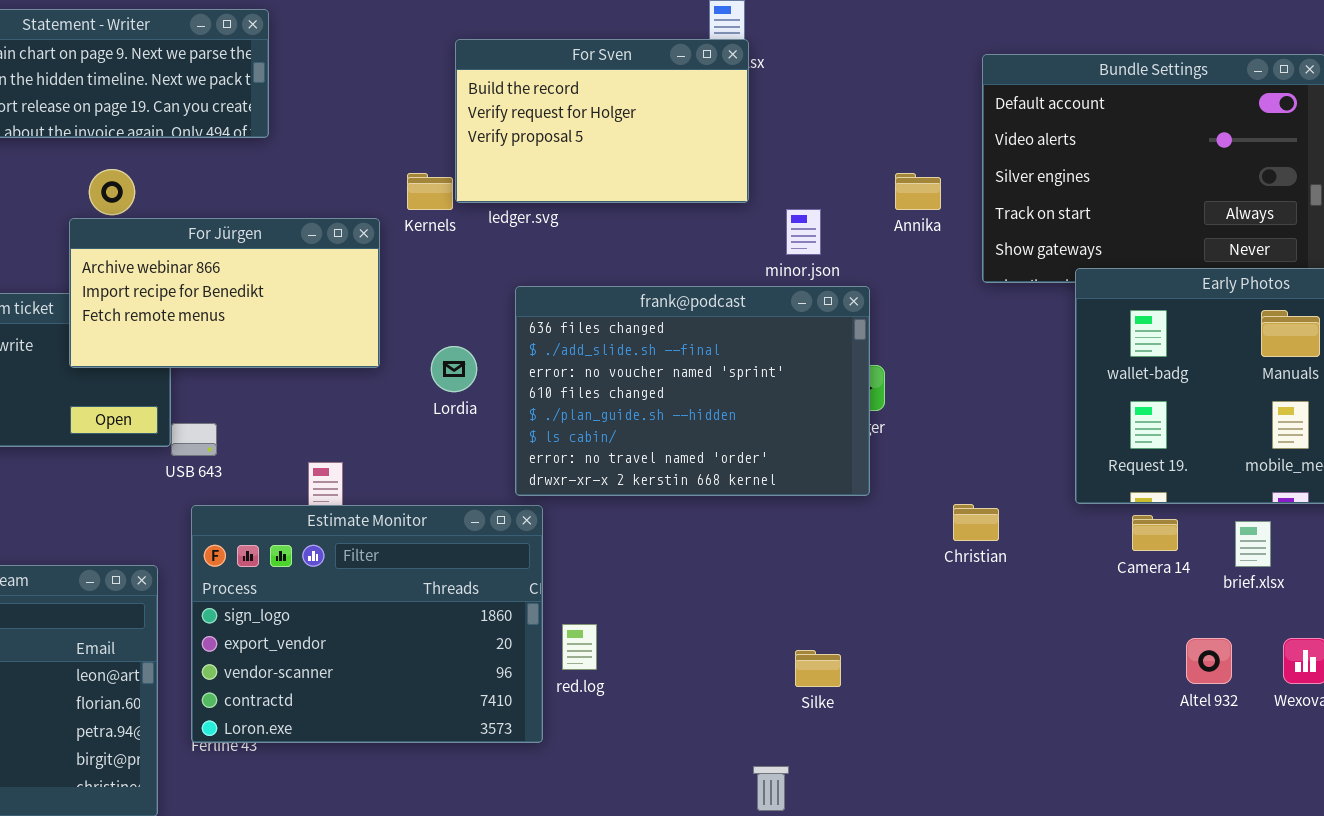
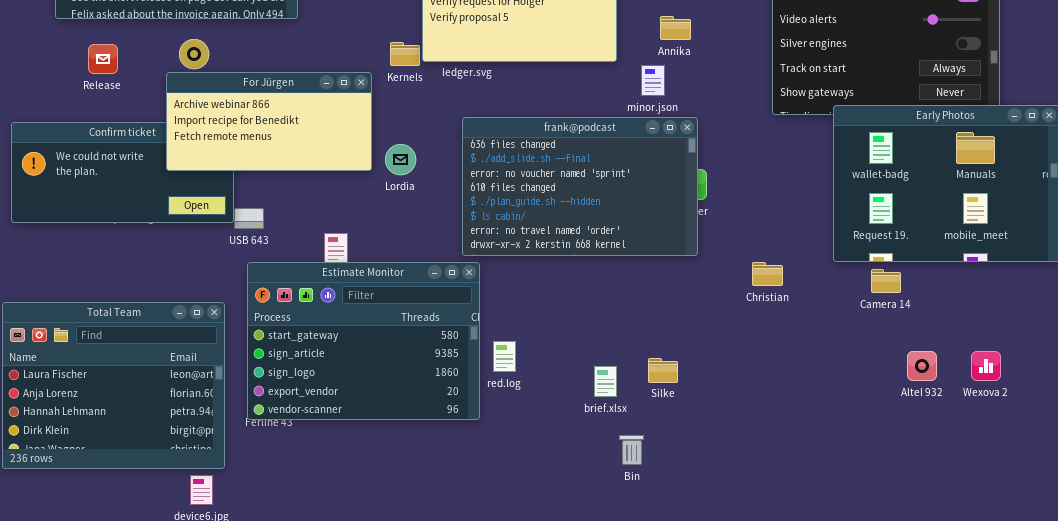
Annika: [895,173,941,210] -> [660,16,691,40], moved
Lordia: [431,346,477,392] -> [385,144,416,175], moved
Estimate Monitor: [191,505,543,743] -> [247,262,480,420], scrolled up 2 rows
brief.xlsx: [1235,521,1271,567] -> [594,366,617,397], moved

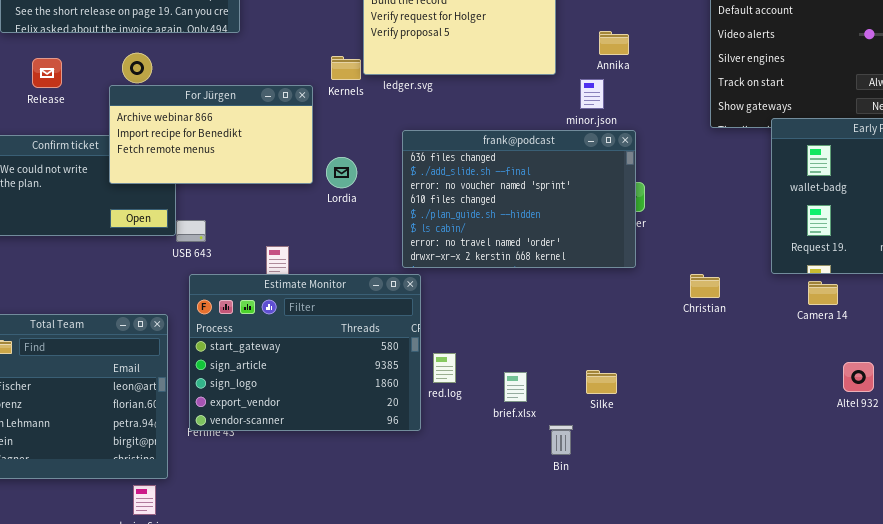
brief.xlsx: [594,366,617,397] -> [504,372,527,402], moved
Bin: [619,435,644,465] -> [549,425,573,455], moved

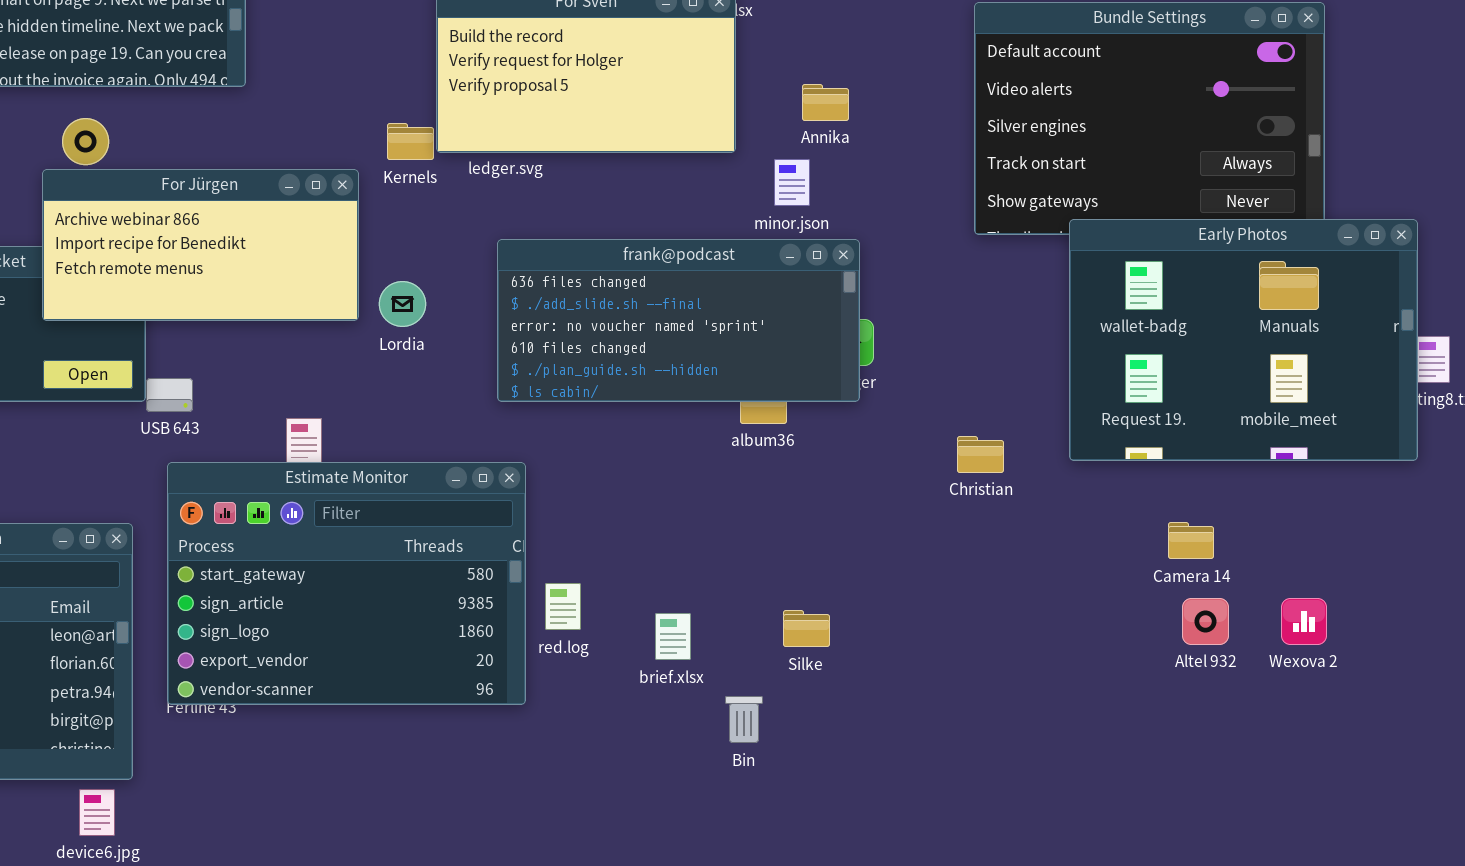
frank@podcast: [402,130,636,268] -> [497,239,860,402], resized
Christian: [690,274,720,298] -> [957,436,1004,473], moved
Camera 14: [808,281,838,305] -> [1168,522,1214,559], moved

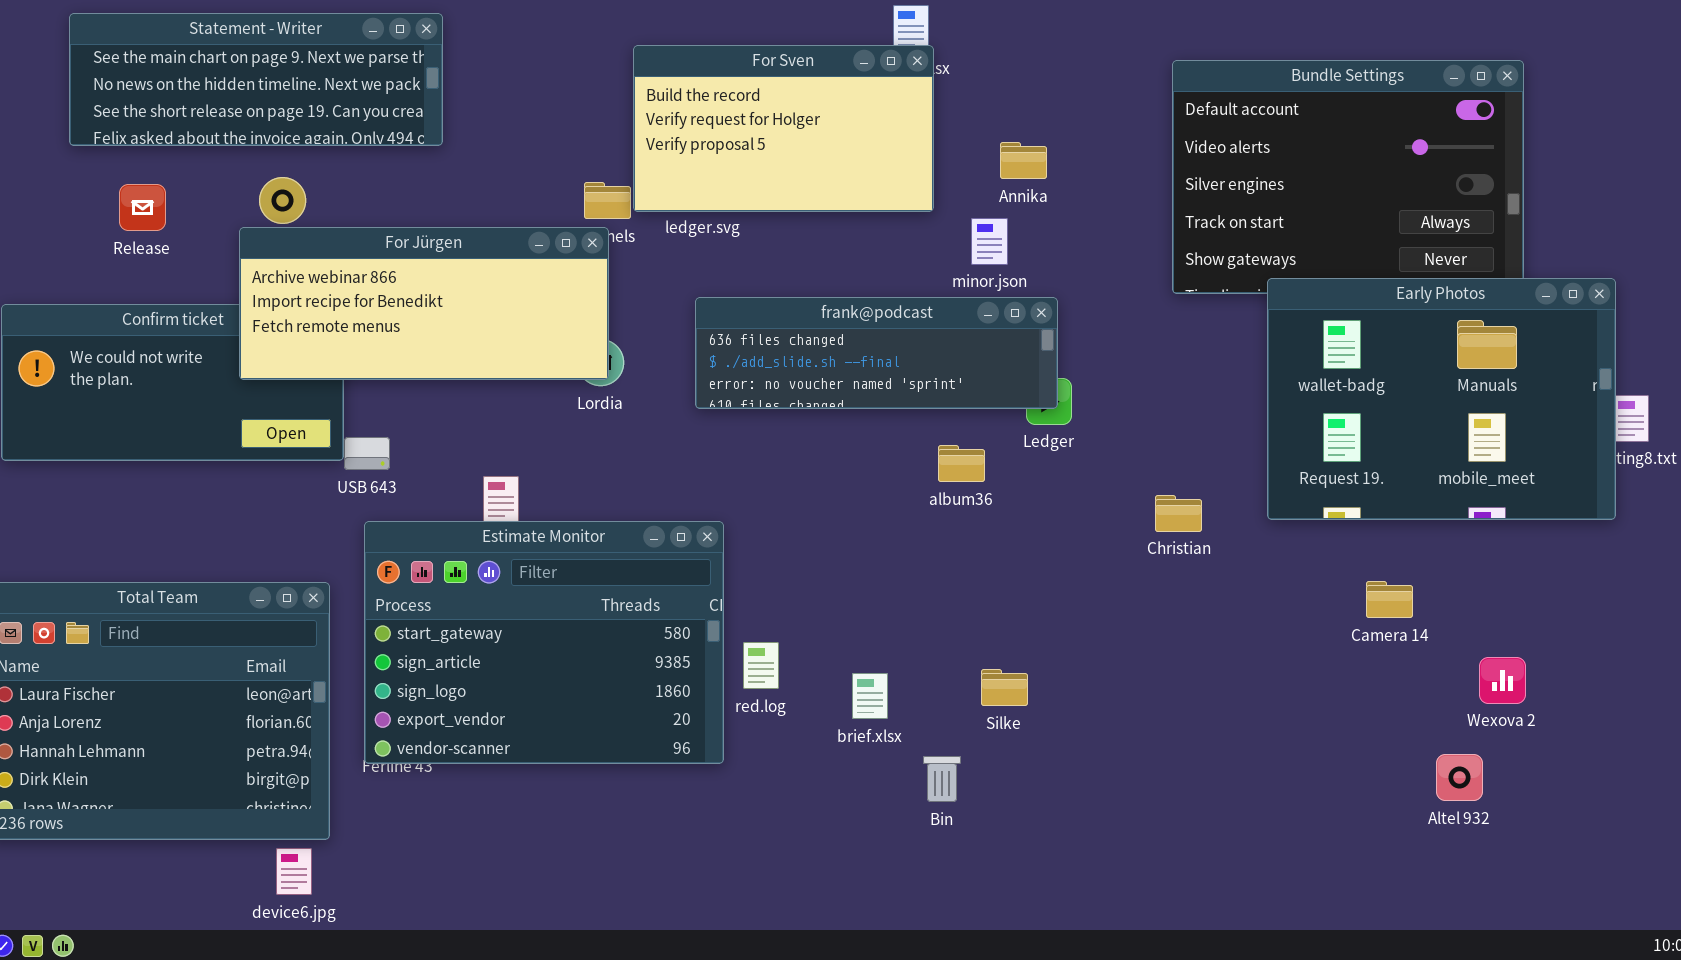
For Jürgen: [42,169,359,321] -> [239,227,609,380], resized
frank@podcast: [497,239,860,402] -> [695,297,1058,409], resized
Altel 932: [1182,598,1229,645] -> [1436,754,1483,801], moved

